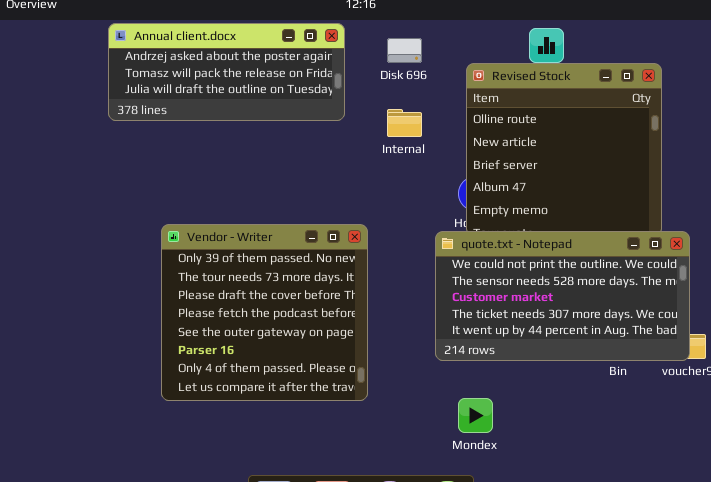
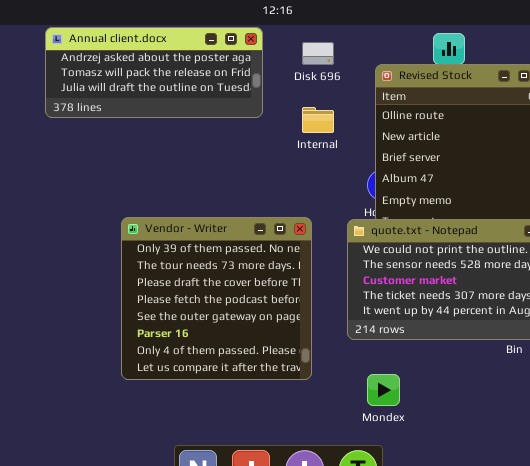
Vendor - Writer: [161,224,368,401] -> [121,217,312,380], moved

